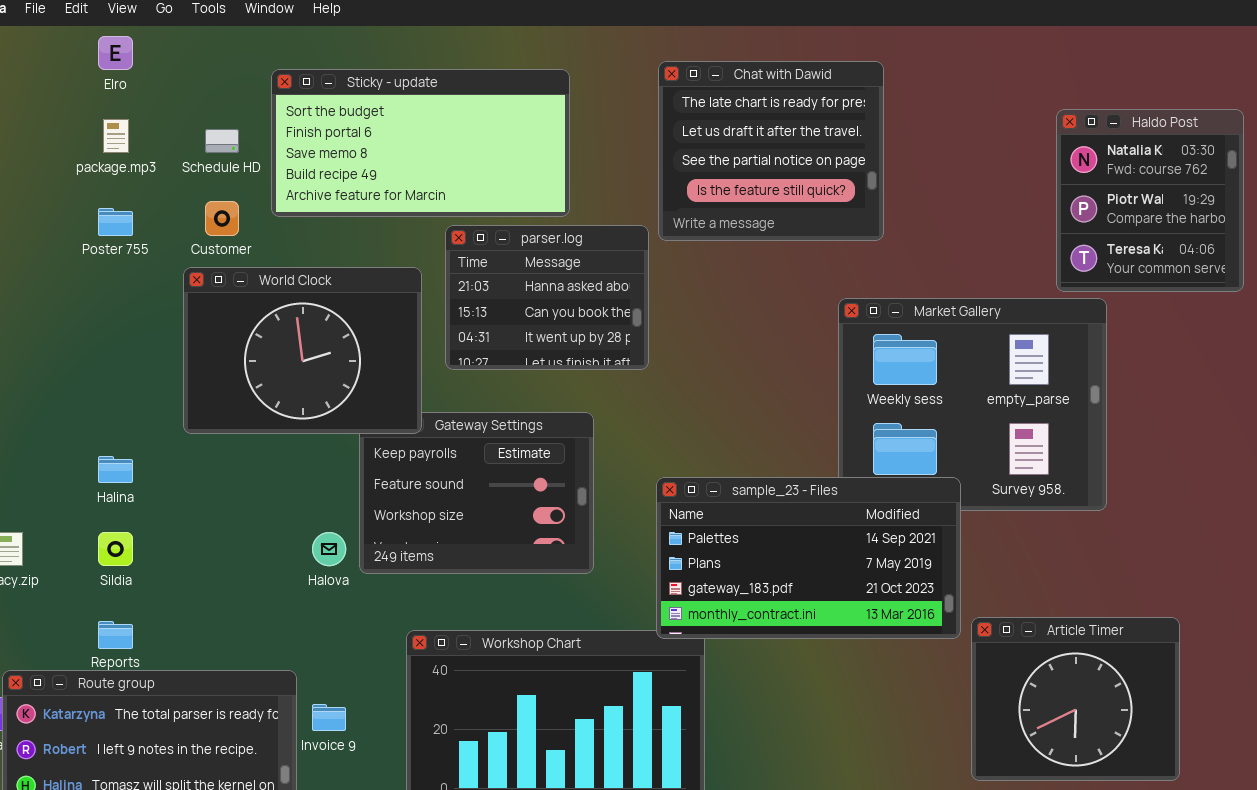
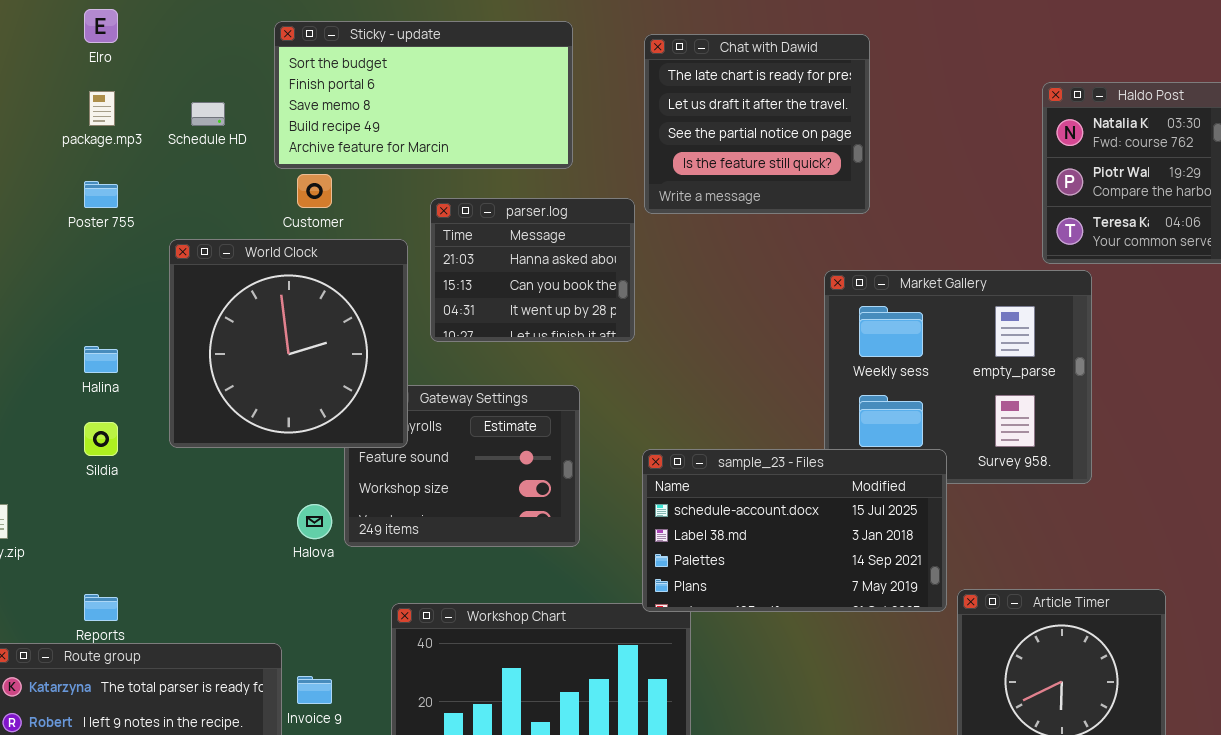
Sticky - update: [271,69,570,217] -> [274,21,573,169], moved
Customer: [205,201,239,236] -> [297,174,332,208], moved
World Clock: [183,267,422,434] -> [169,239,408,448], resized
Halina: [98,456,133,483] -> [84,346,118,373], moved
sample_23 - Files: [656,477,961,639] -> [642,449,947,612], scrolled up 2 rows
Sildia: [98,532,133,566] -> [84,422,118,456], moved

